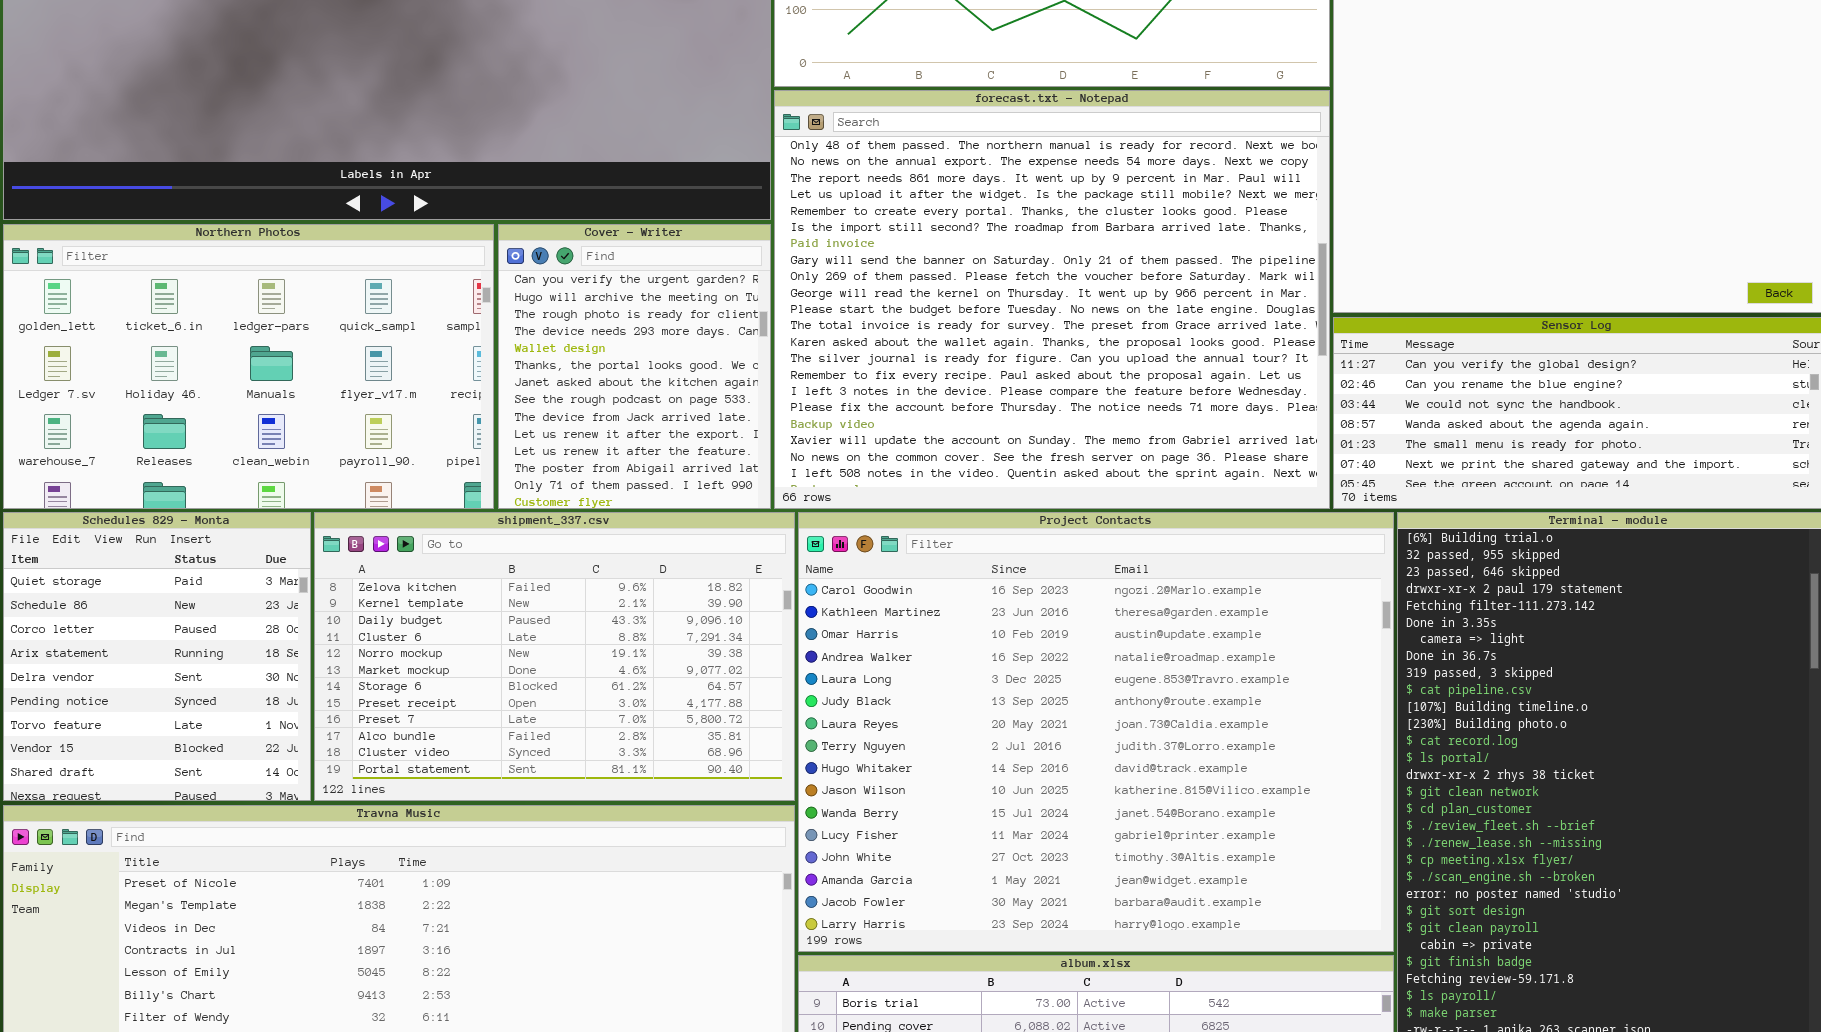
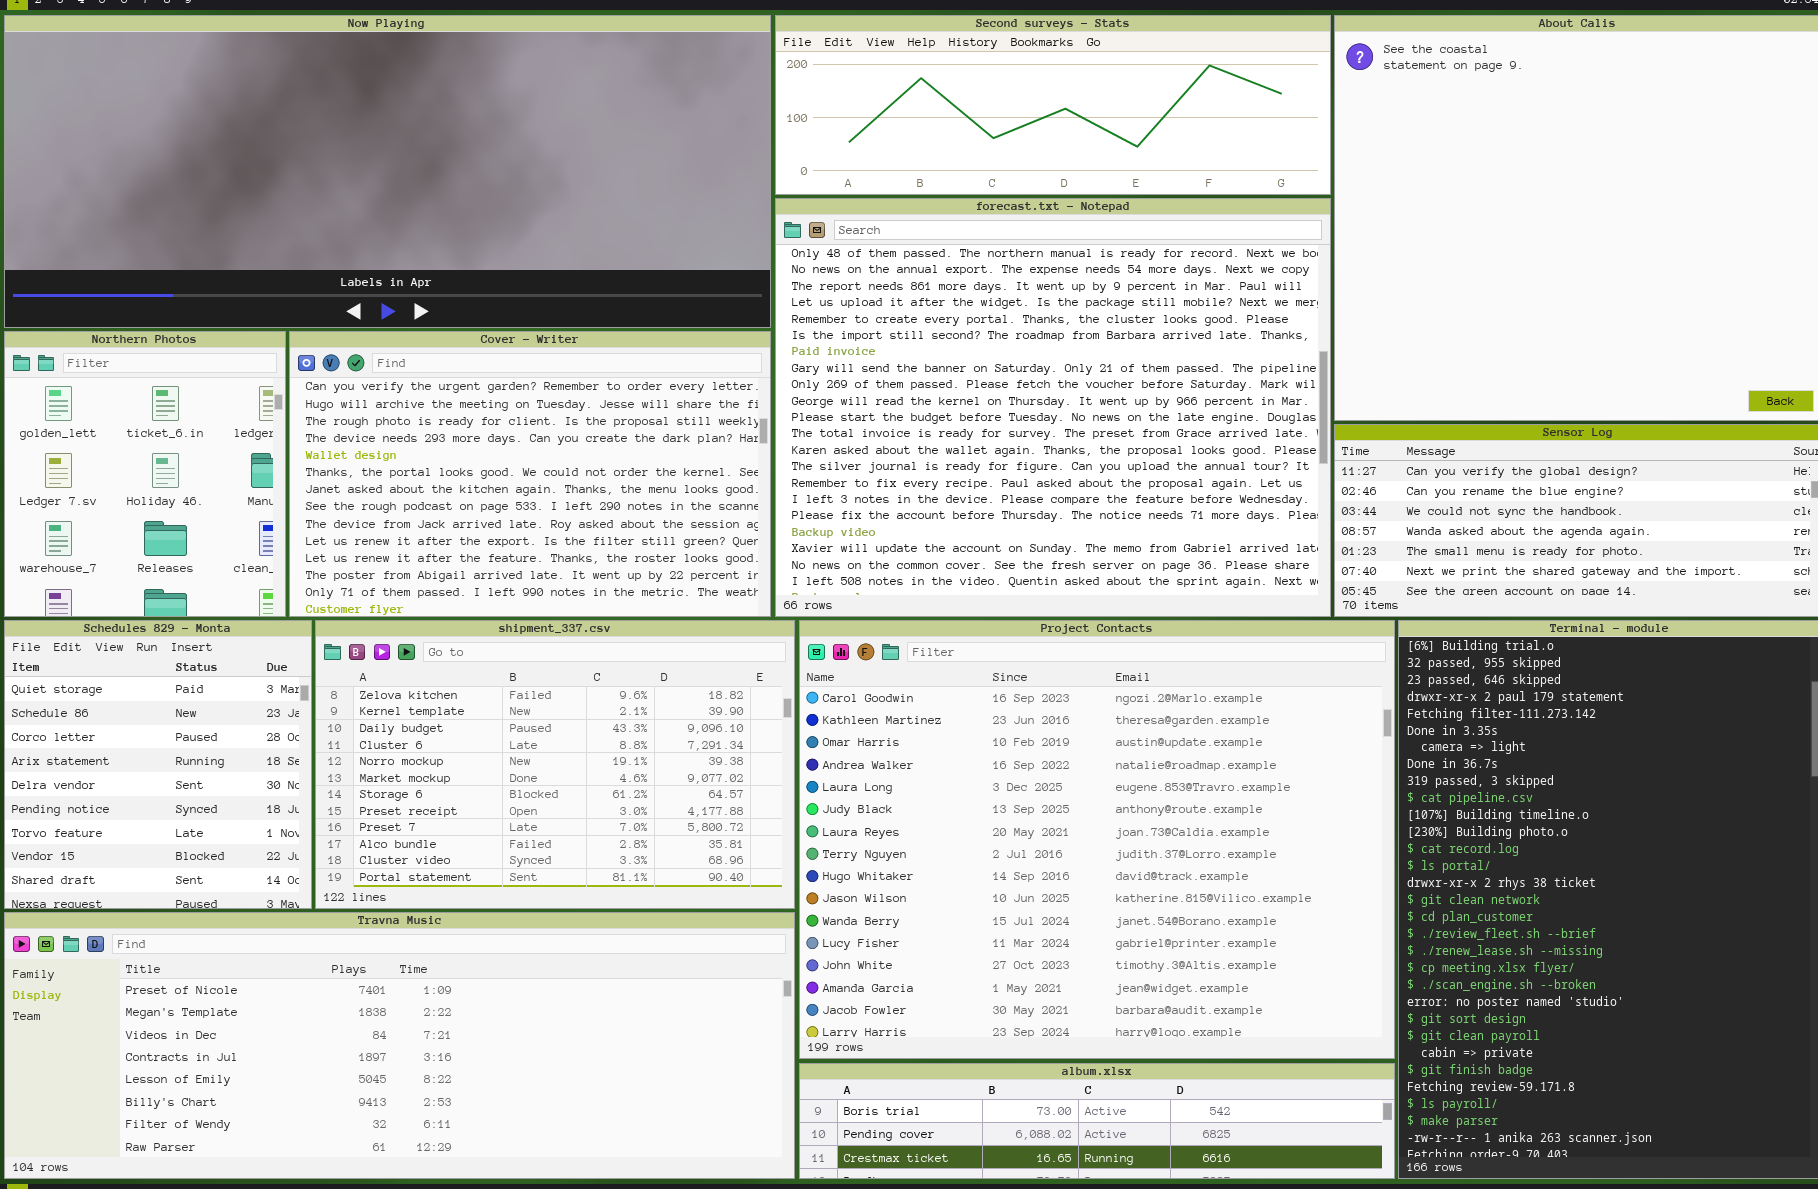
Northern Photos: [3,224,494,509] -> [4,331,286,617], resized
Cover - Writer: [498,224,771,509] -> [289,331,771,617], resized

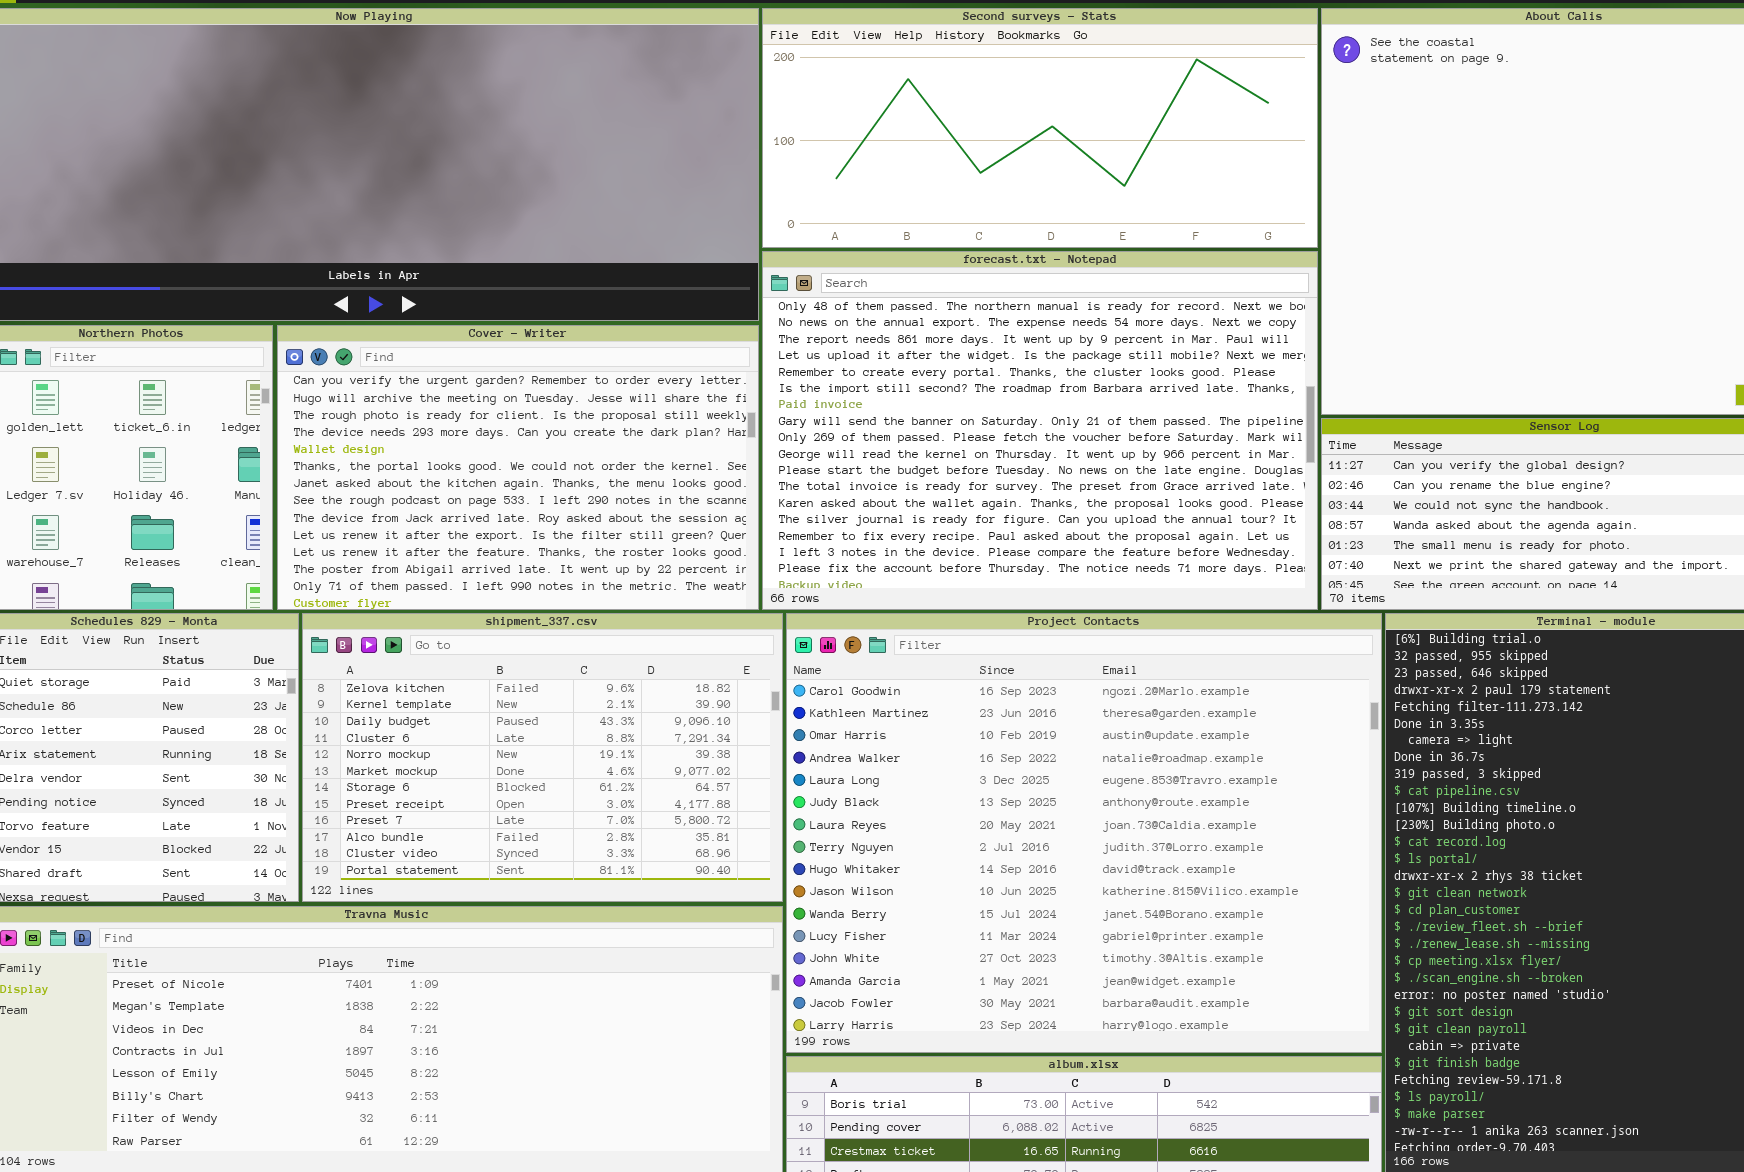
Second surveys - Stats: [775,15,1331,195] -> [762,8,1318,248], resized
forecast.txt - Notepad: [775,198,1331,617] -> [762,251,1318,610], resized

